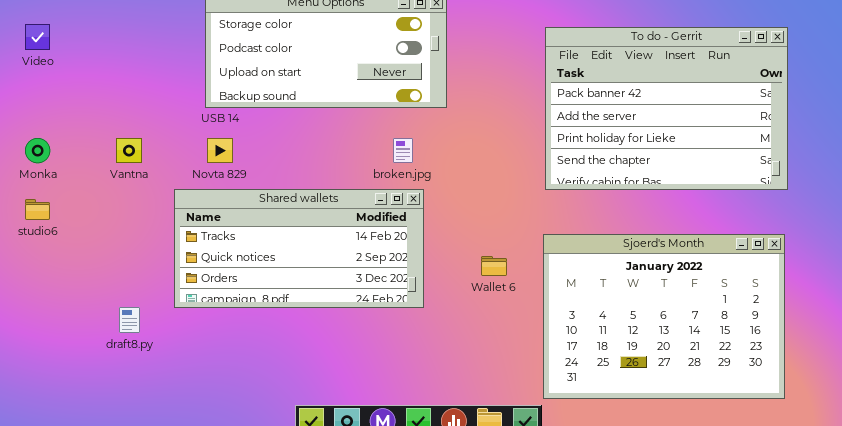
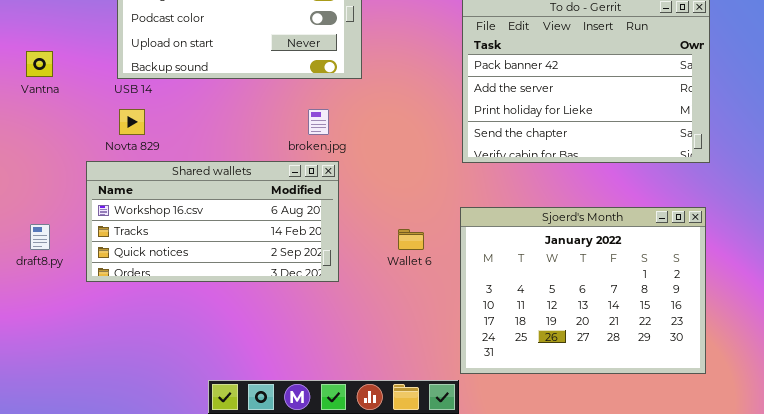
Vantna: [116,138,142,163] -> [26,51,53,77], moved
Shared wallets: [174,189,424,308] -> [86,161,339,282], scrolled up 1 row
draft8.py: [119,307,140,333] -> [30,224,50,250], moved

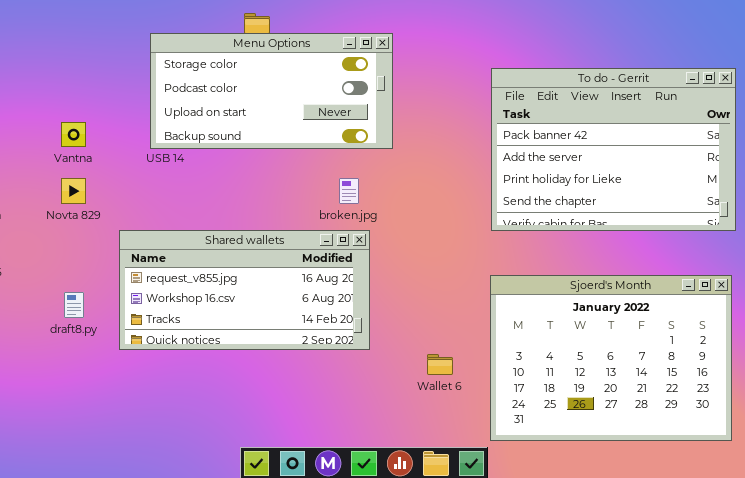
Novta 829: [119,109,145,135] -> [61,178,86,204], moved
Shared wallets: [86,161,339,282] -> [119,230,370,350], scrolled up 1 row
Wallet 6: [398,229,424,250] -> [427,354,453,375], moved

